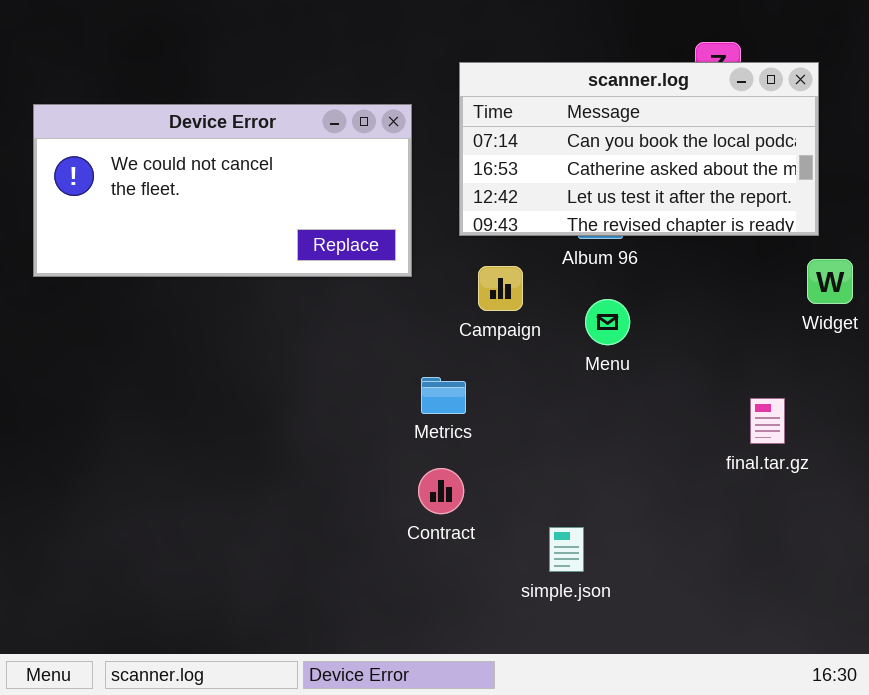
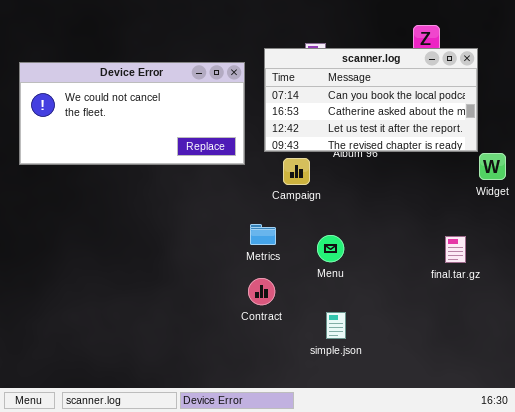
scanner.log: [459,62,819,236] -> [264,48,478,152], moved
Menu: [585,299,630,345] -> [317,235,344,262], moved

